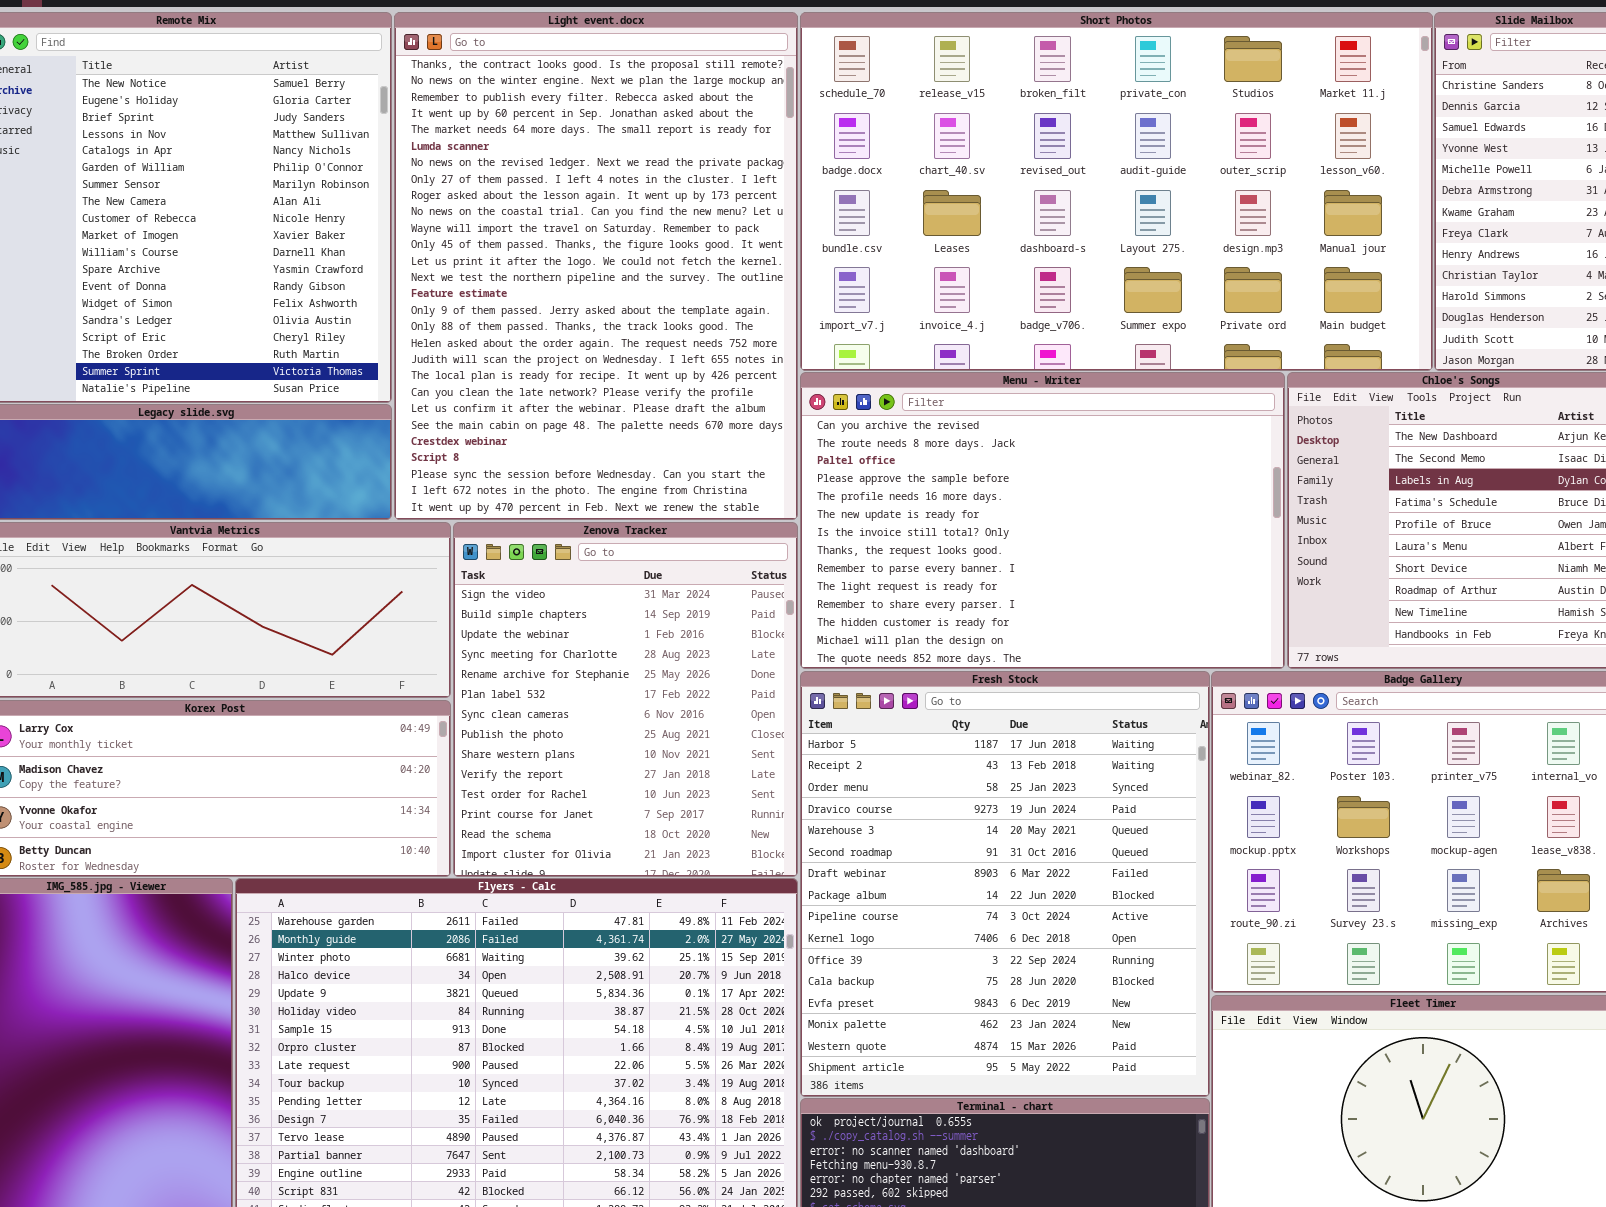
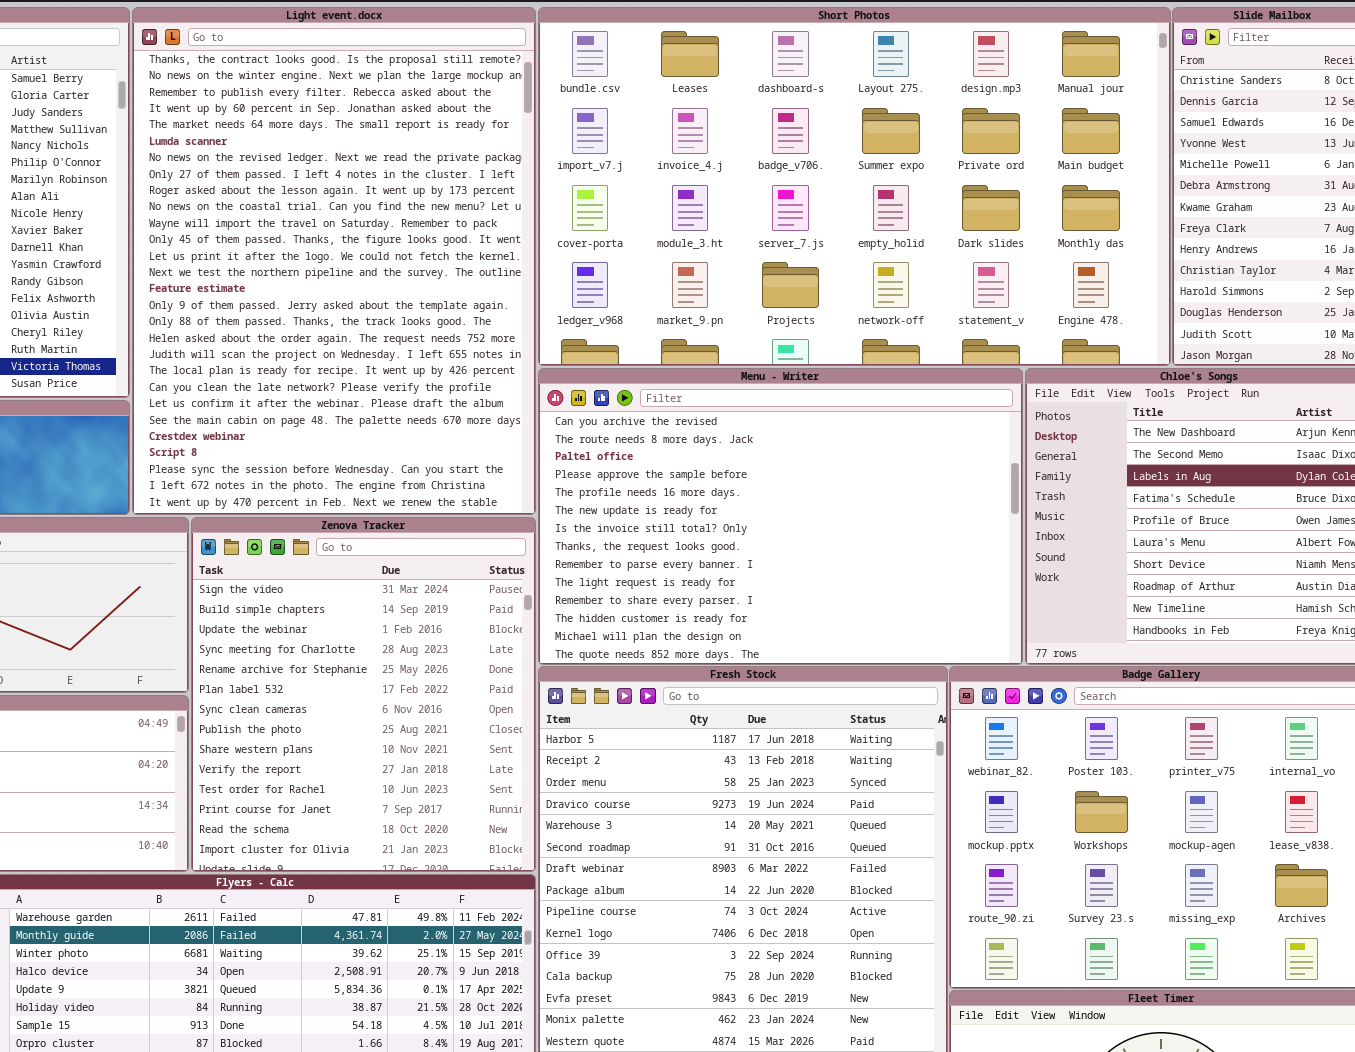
Short Photos: [800,12,1433,371] -> [538,7,1171,366], scrolled down 2 rows

